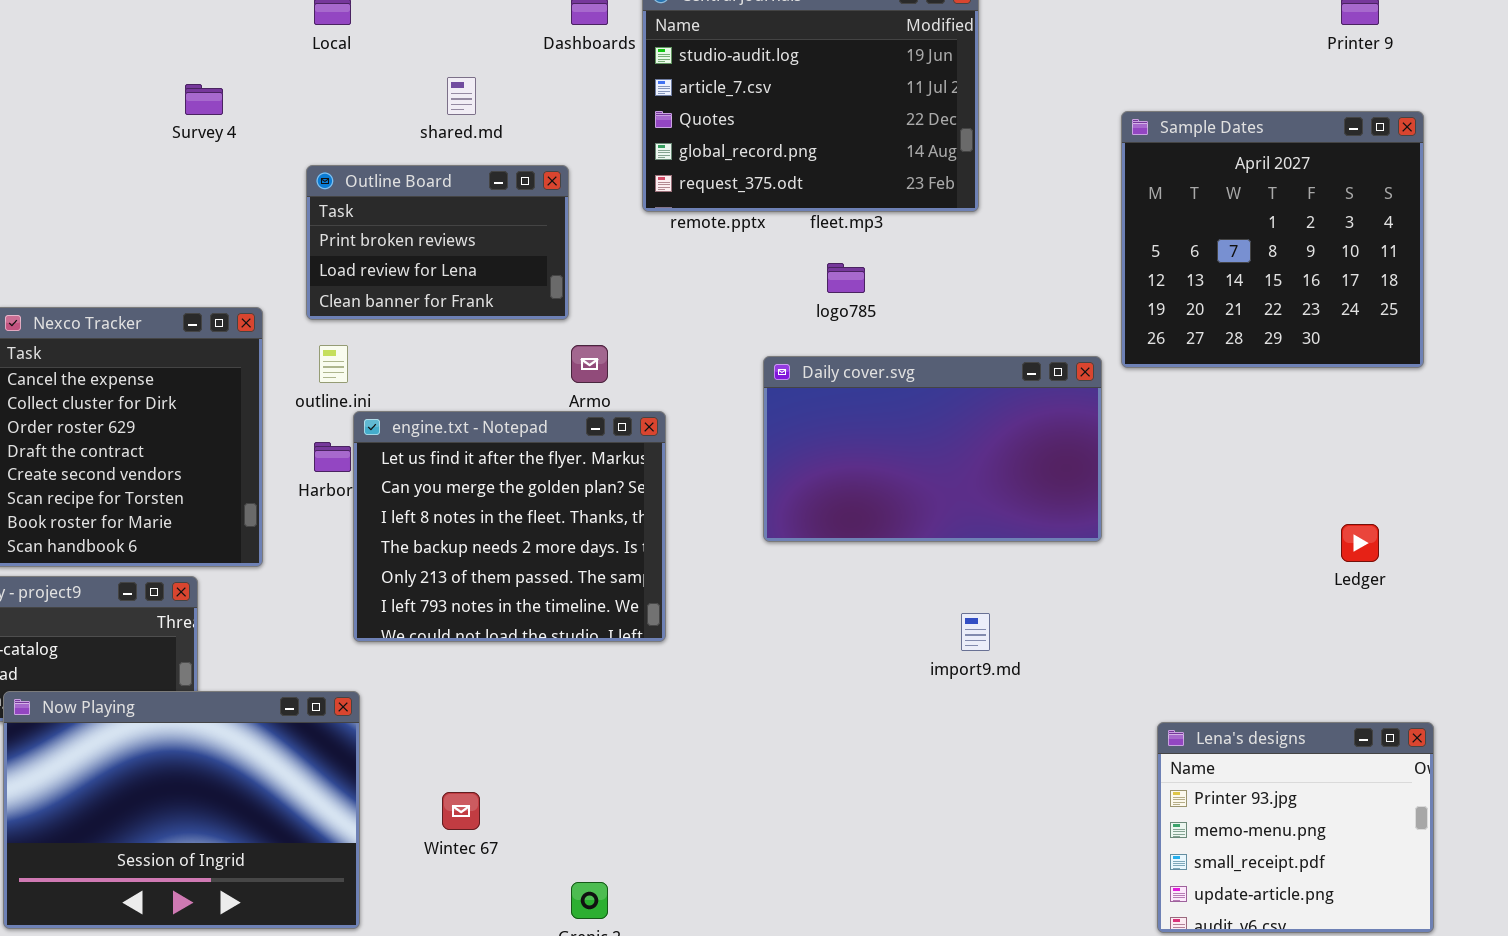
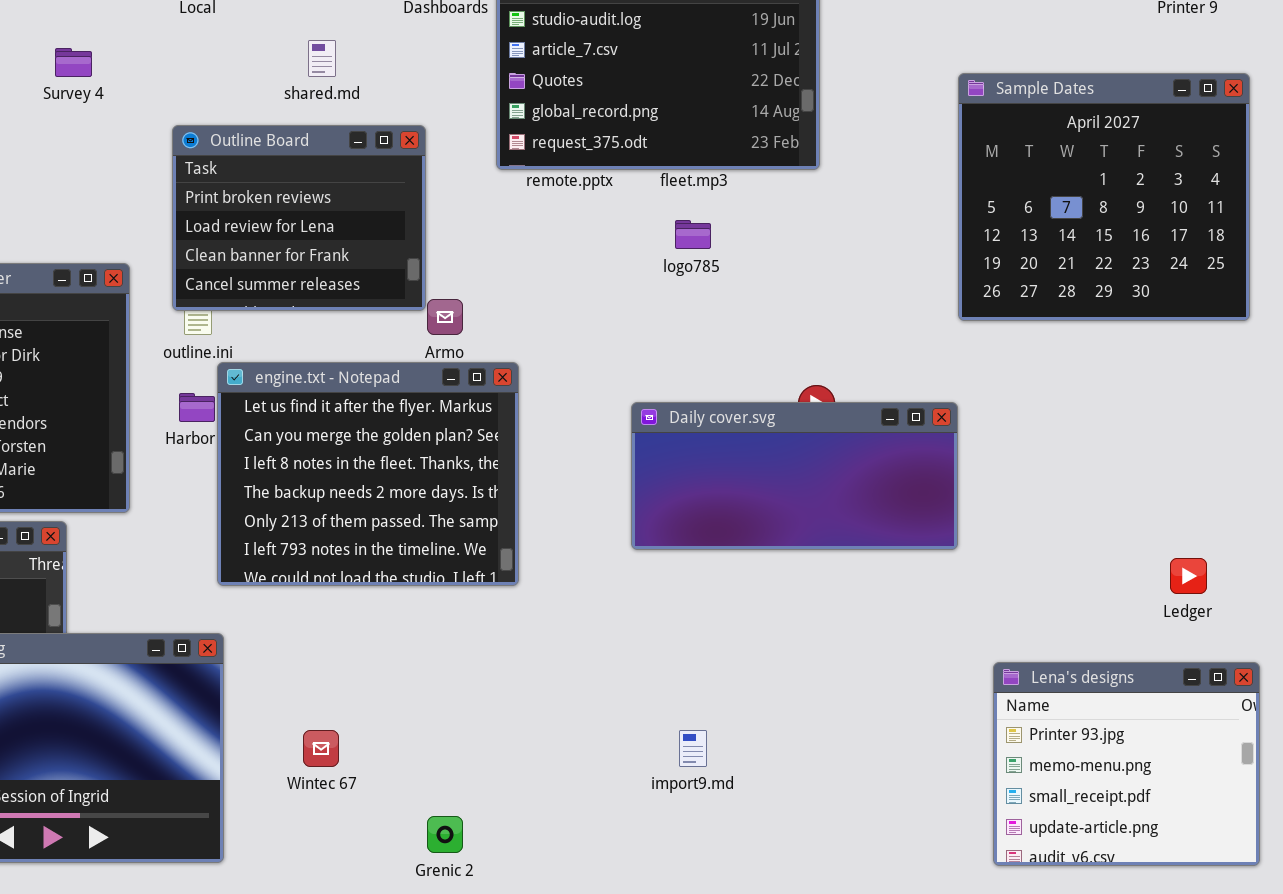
Outline Board: [306,165,569,320] -> [172,125,426,311], resized
Daily cover.svg: [763,356,1102,542] -> [631,402,958,550], moved, resized
Ledger: [1341,524,1379,562] -> [1170,558,1207,594], moved
import9.md: [961,613,990,651] -> [679,730,707,767], moved

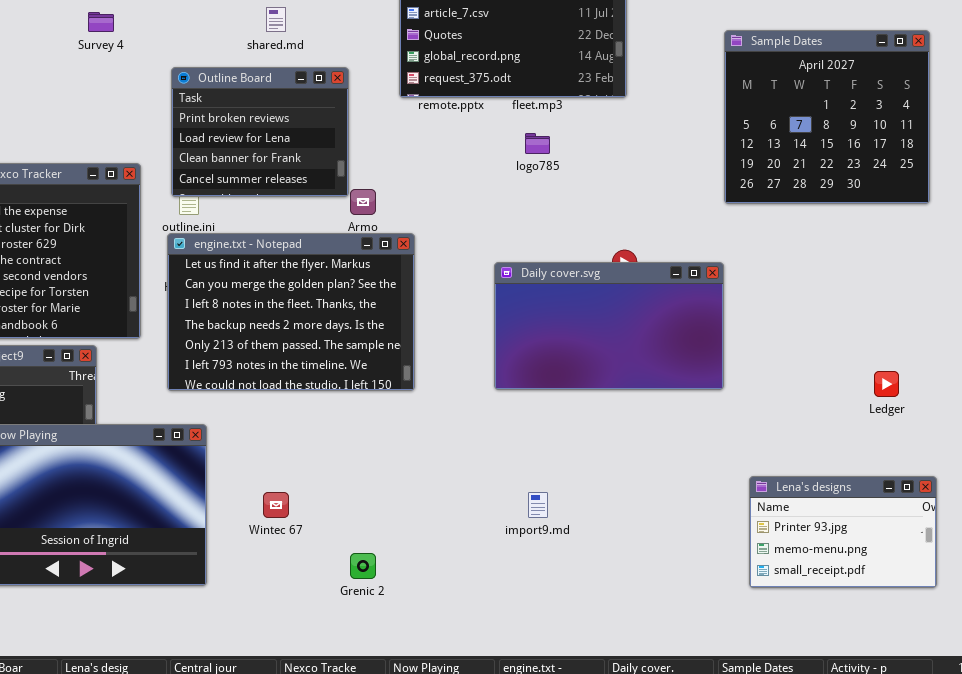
engine.txt - Notepad: [217,362,519,586] -> [167,233,415,391], resized
Daily cover.svg: [631,402,958,550] -> [494,262,724,390], resized
Lena's designs: [993,662,1260,866] -> [749,476,937,588], resized

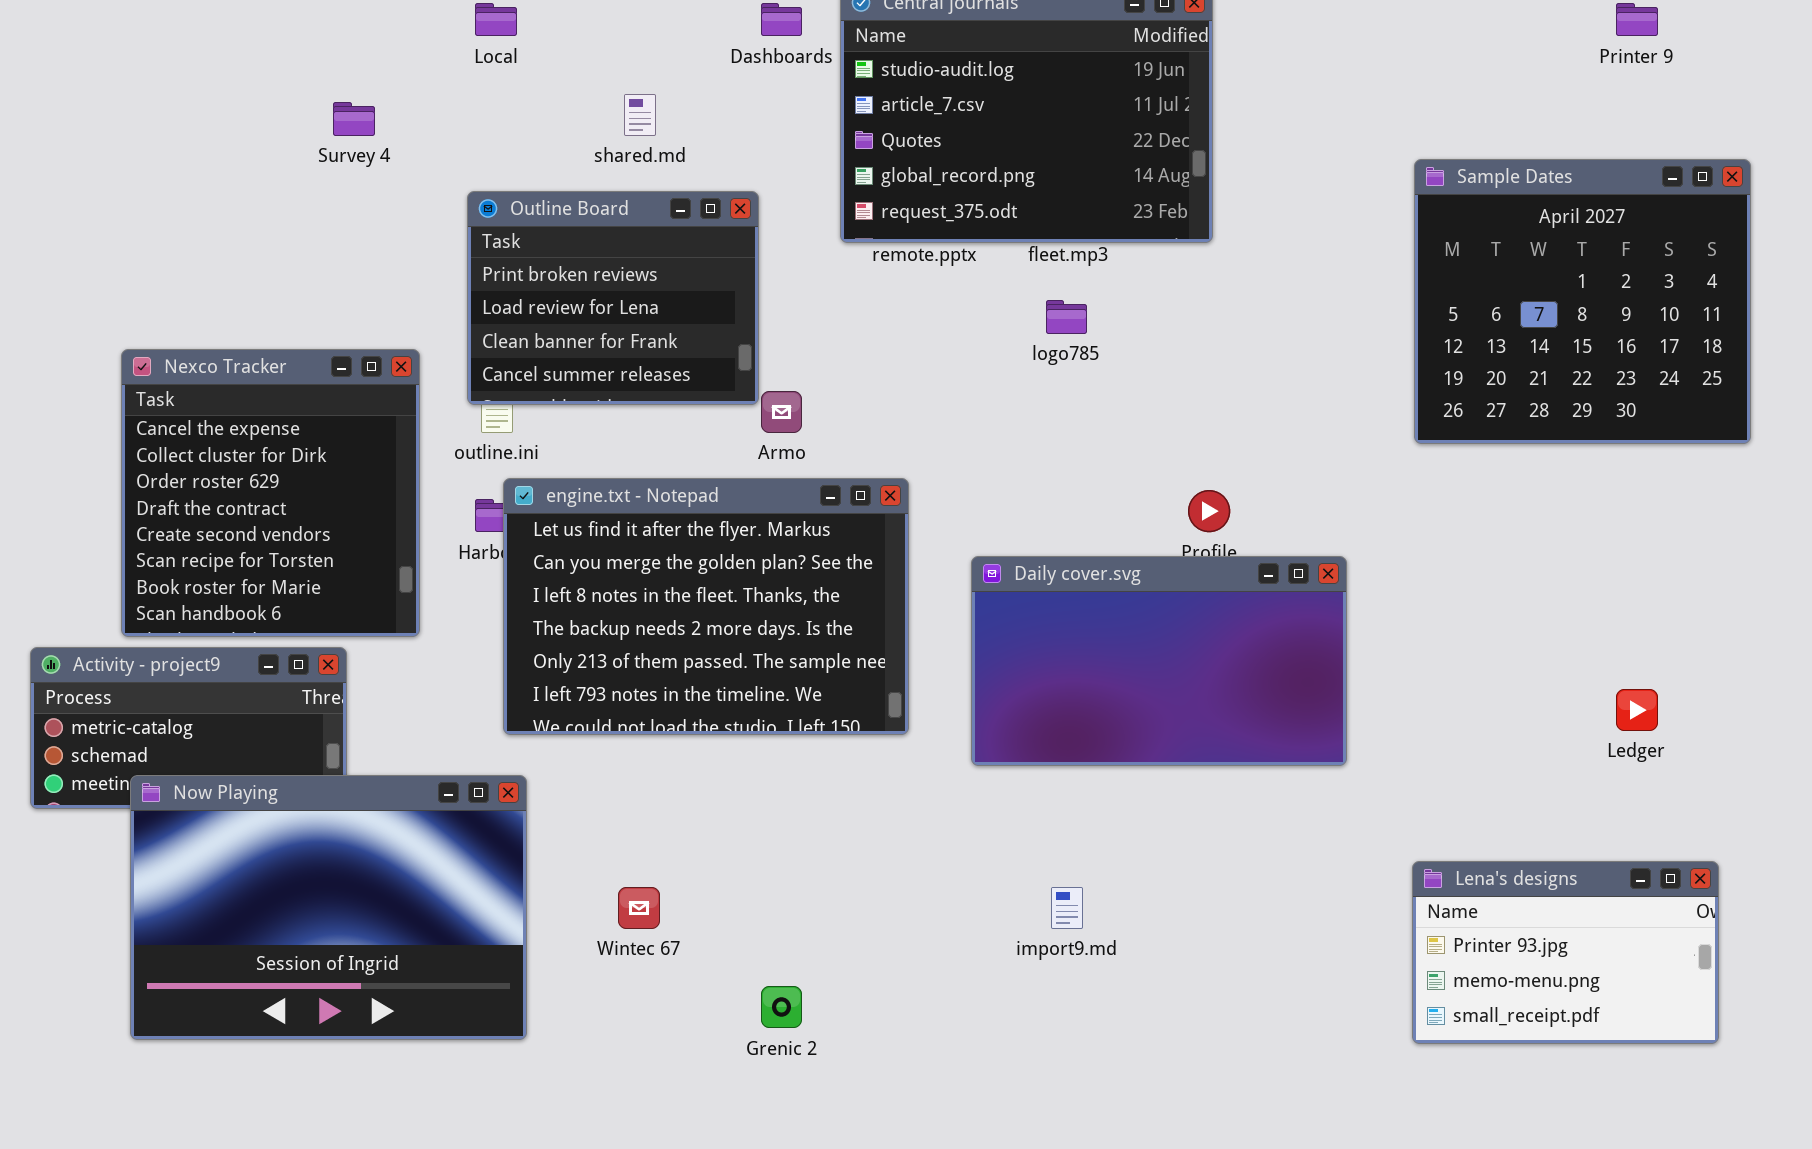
Sample Dates: [724,30,930,204] -> [1414,159,1751,444], moved
engine.txt - Notepad: [167,233,415,391] -> [503,478,909,735], moved
Daily cover.svg: [494,262,724,390] -> [971,556,1347,766], moved

